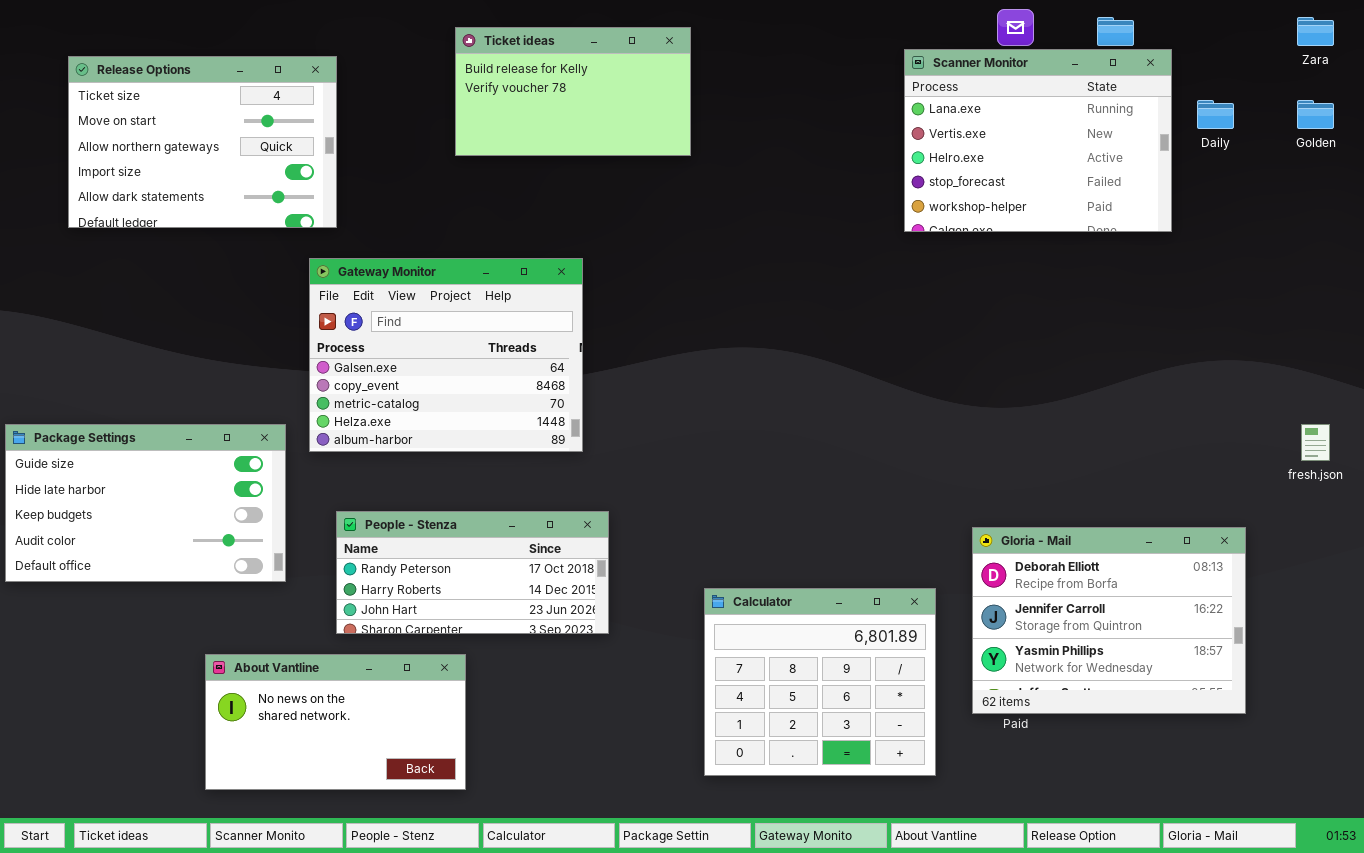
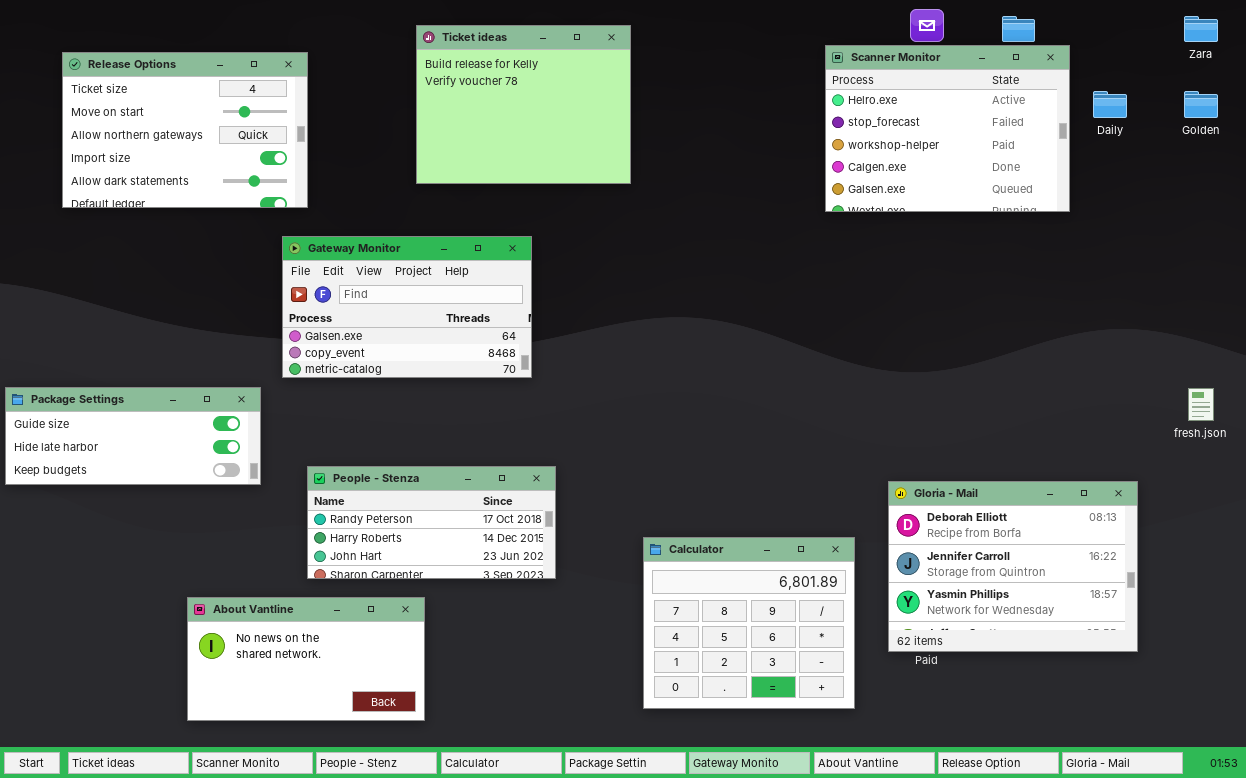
Ticket ideas: [455,27,691,156] -> [416,25,631,184], resized
Scanner Monitor: [904,49,1172,232] -> [825,45,1070,212], scrolled down 2 rows
Gateway Monitor: [309,258,583,452] -> [282,236,532,378], resized
Package Settings: [5,424,286,582] -> [5,387,261,485], resized

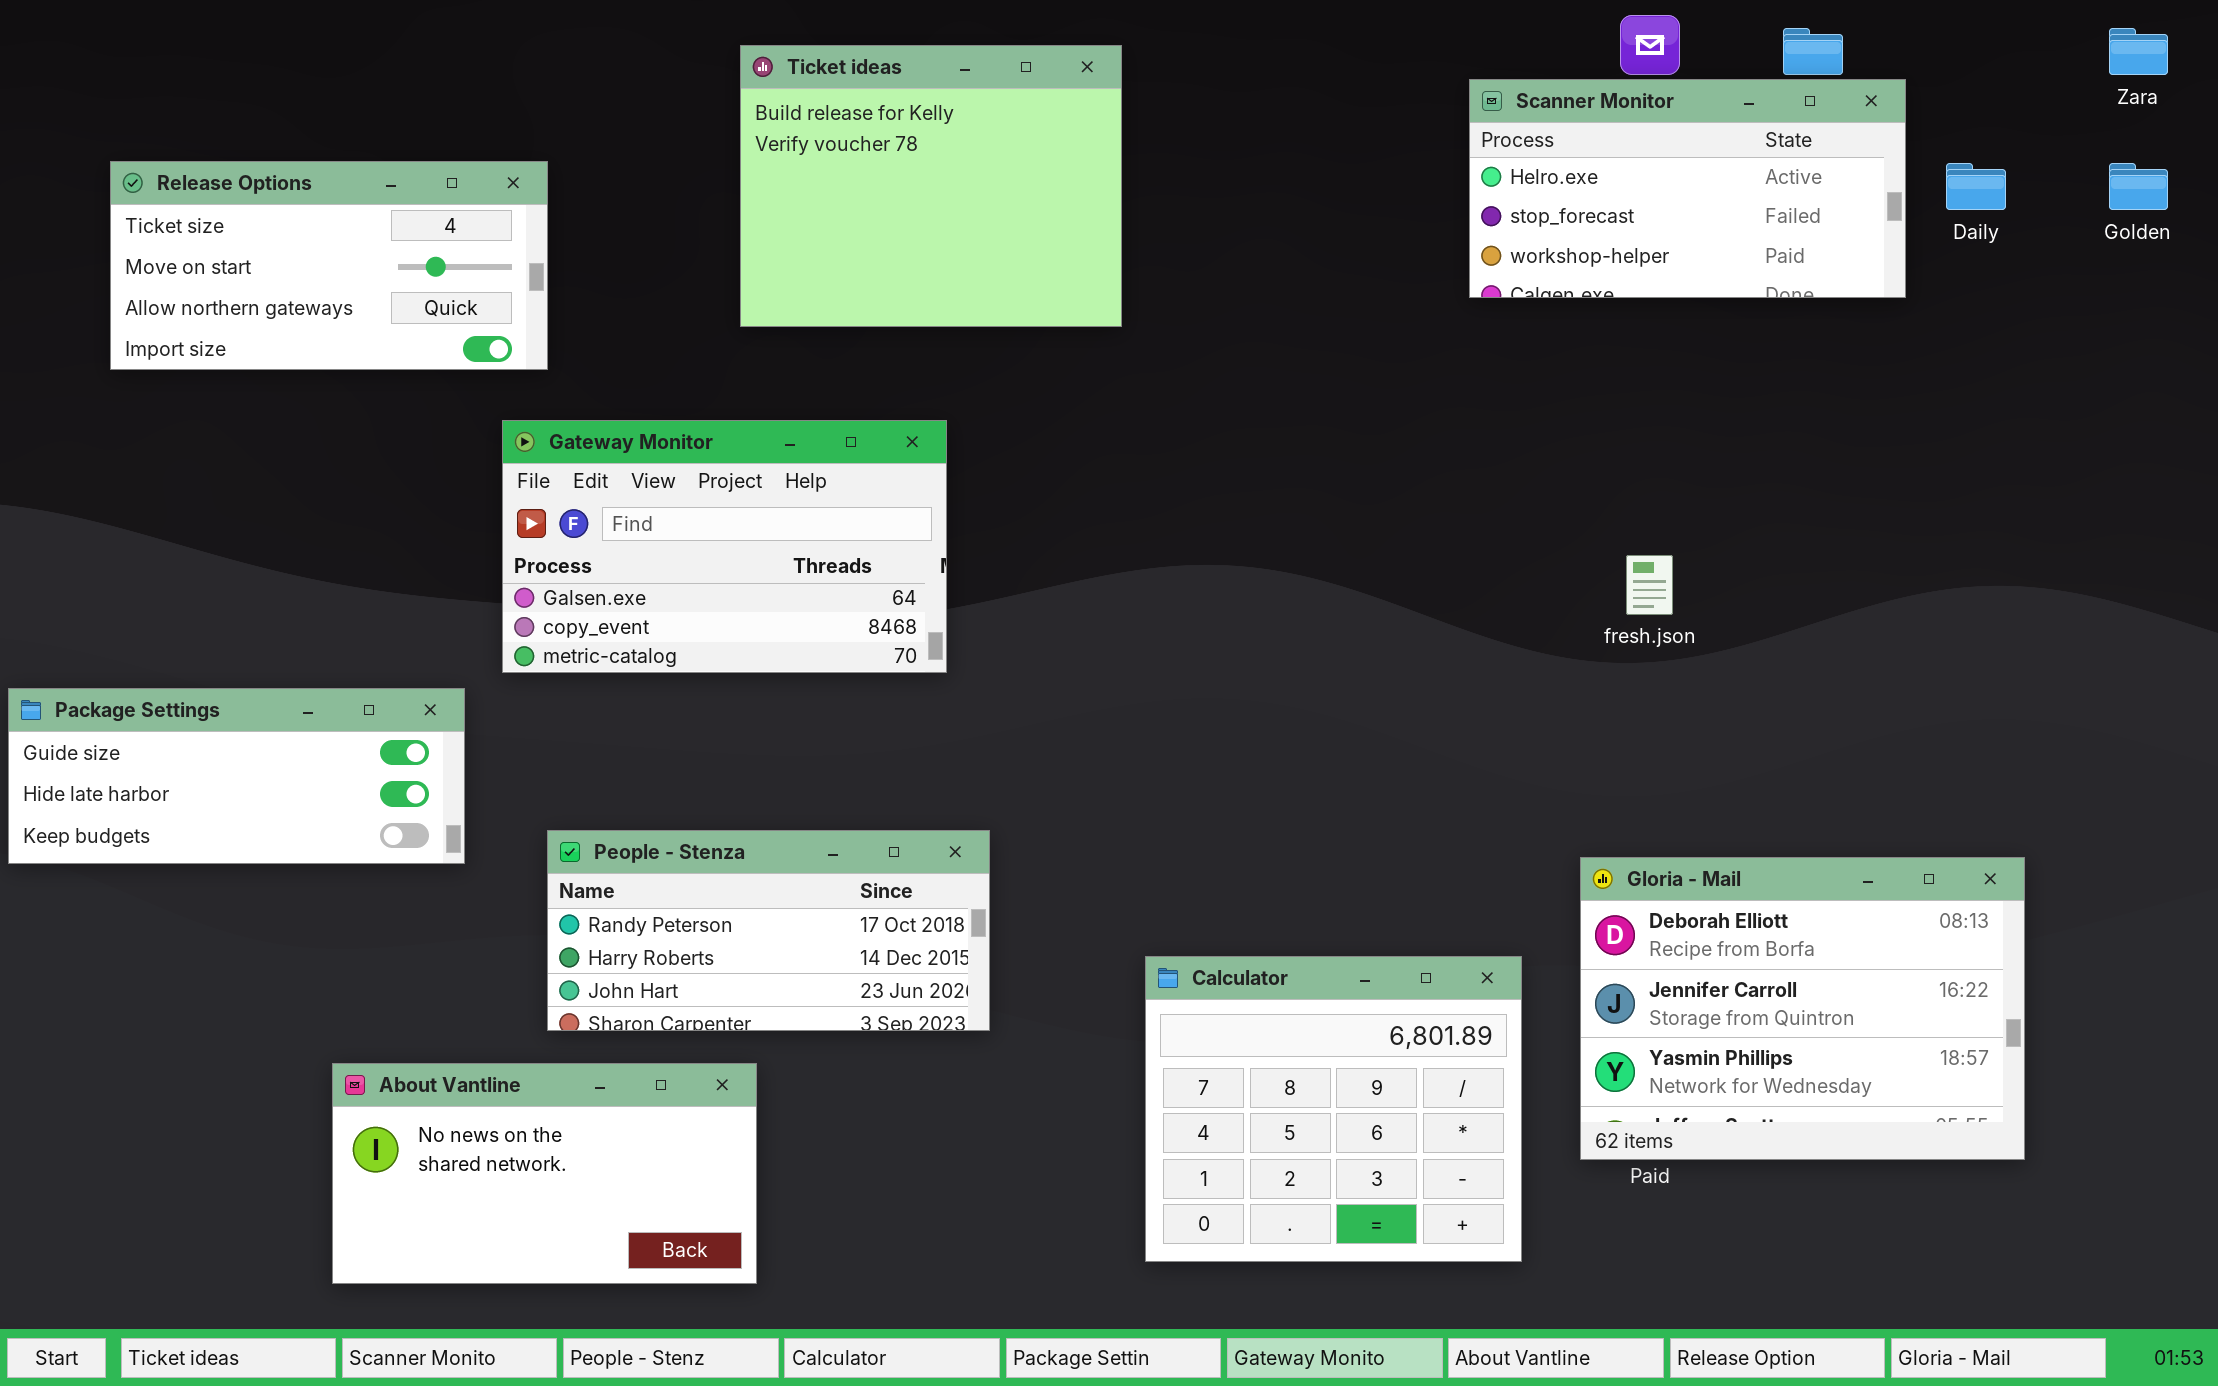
Scanner Monitor: [825,45,1070,212] -> [1469,79,1906,298], resized
Release Options: [62,52,308,208] -> [110,161,548,370], resized
fresh.json: [1188,388,1214,421] -> [1626,555,1673,615], moved

